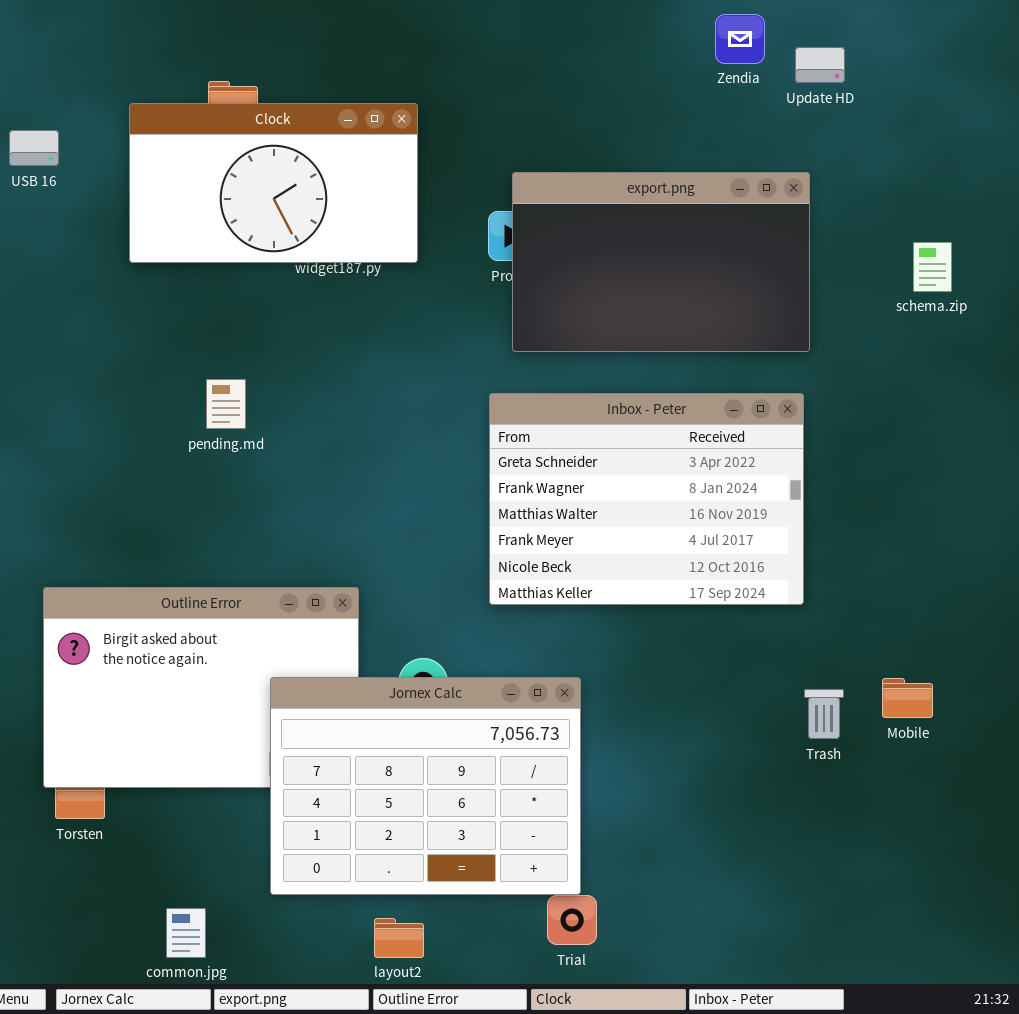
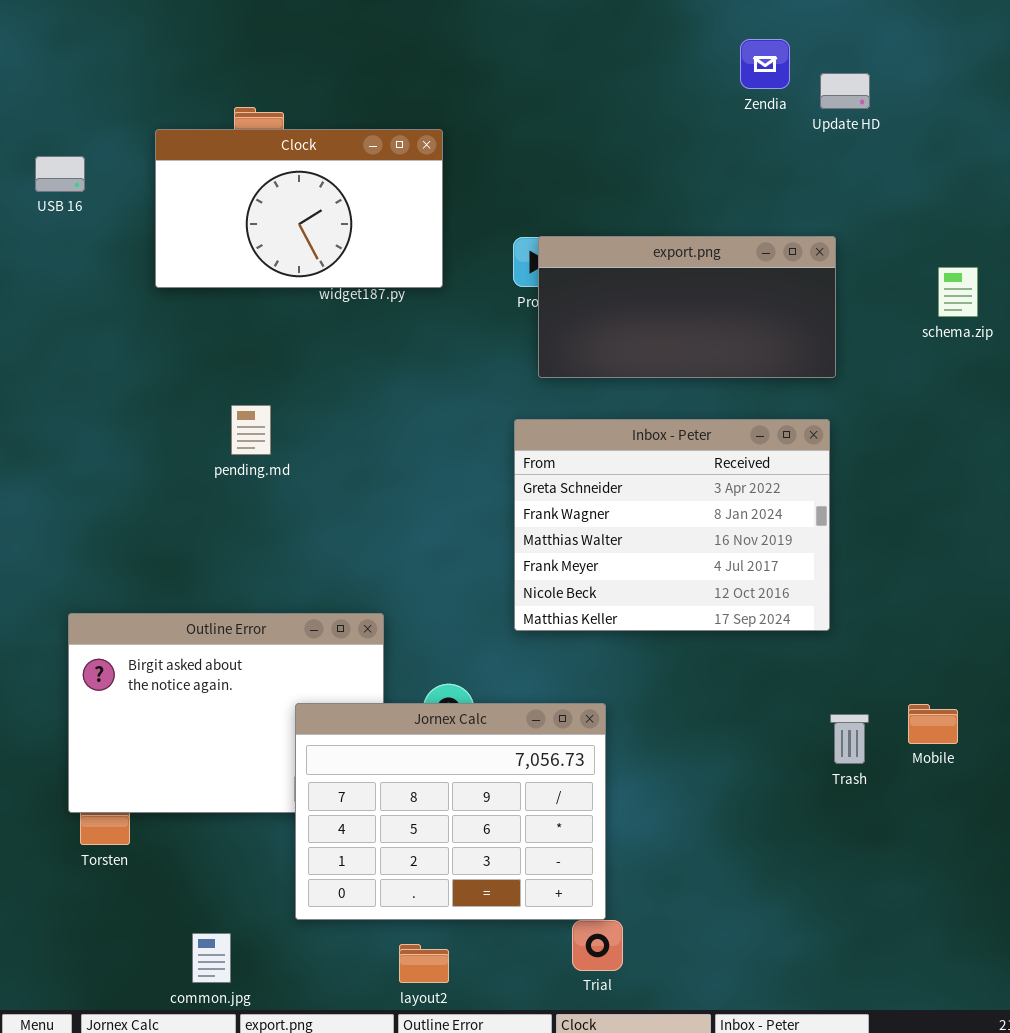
export.png: [512,172,810,352] -> [538,236,836,378], resized

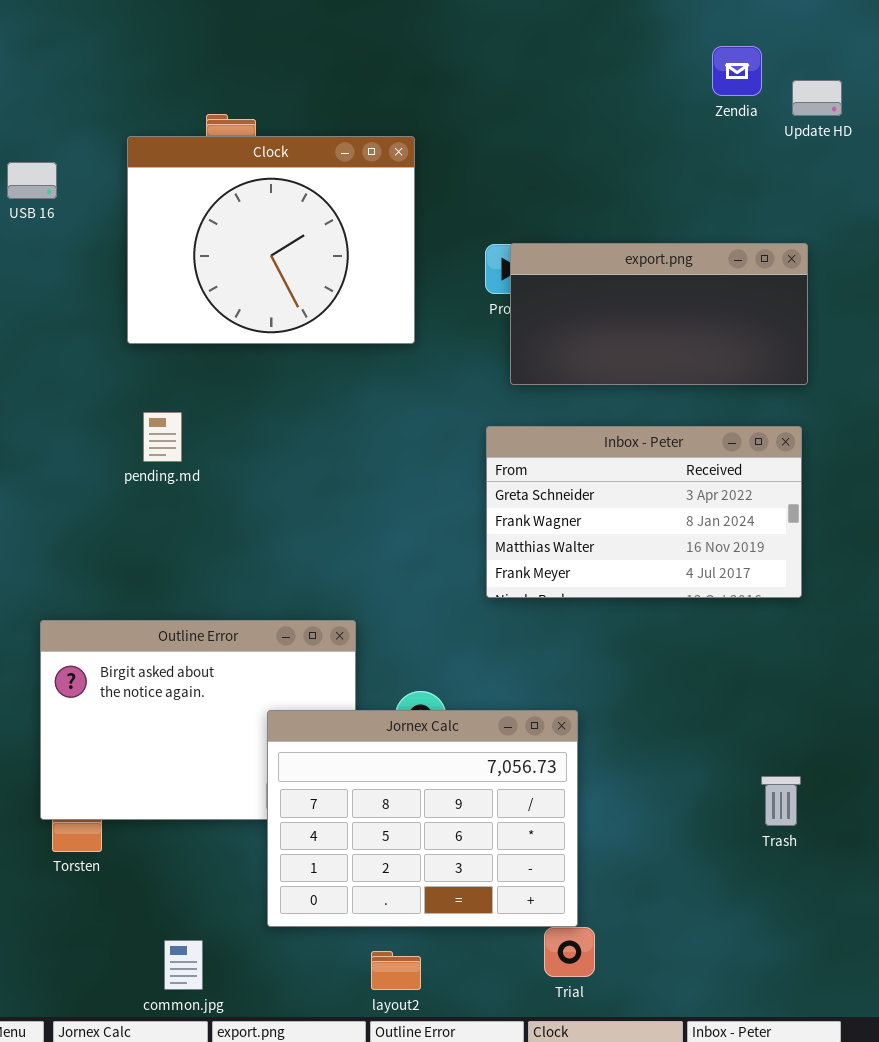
Clock: [155,129,443,288] -> [127,136,415,344], resized
pending.md: [231,405,271,455] -> [143,412,182,462], moved
Inbox - Peter: [514,419,830,631] -> [486,426,802,598], resized
Trash: [830,714,869,764] -> [761,776,801,826], moved

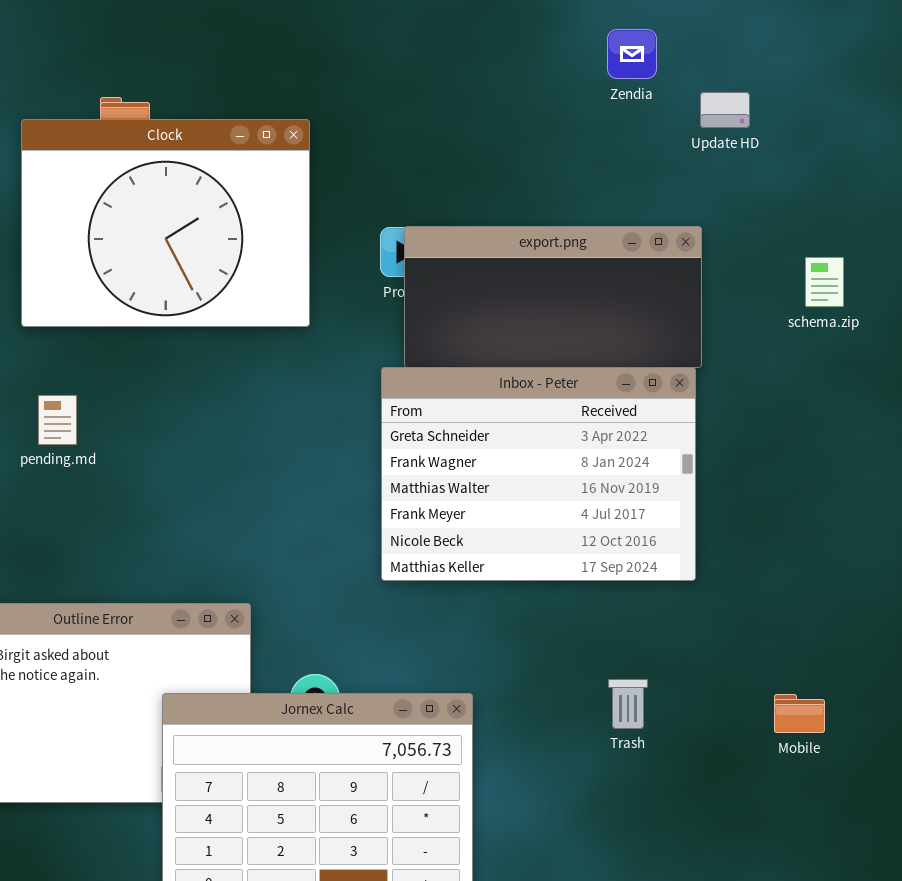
Update HD: [792,80,842,116] -> [700,92,750,128], moved
Inbox - Peter: [486,426,802,598] -> [381,367,696,581], resized
Trash: [761,776,801,826] -> [608,679,648,729], moved

